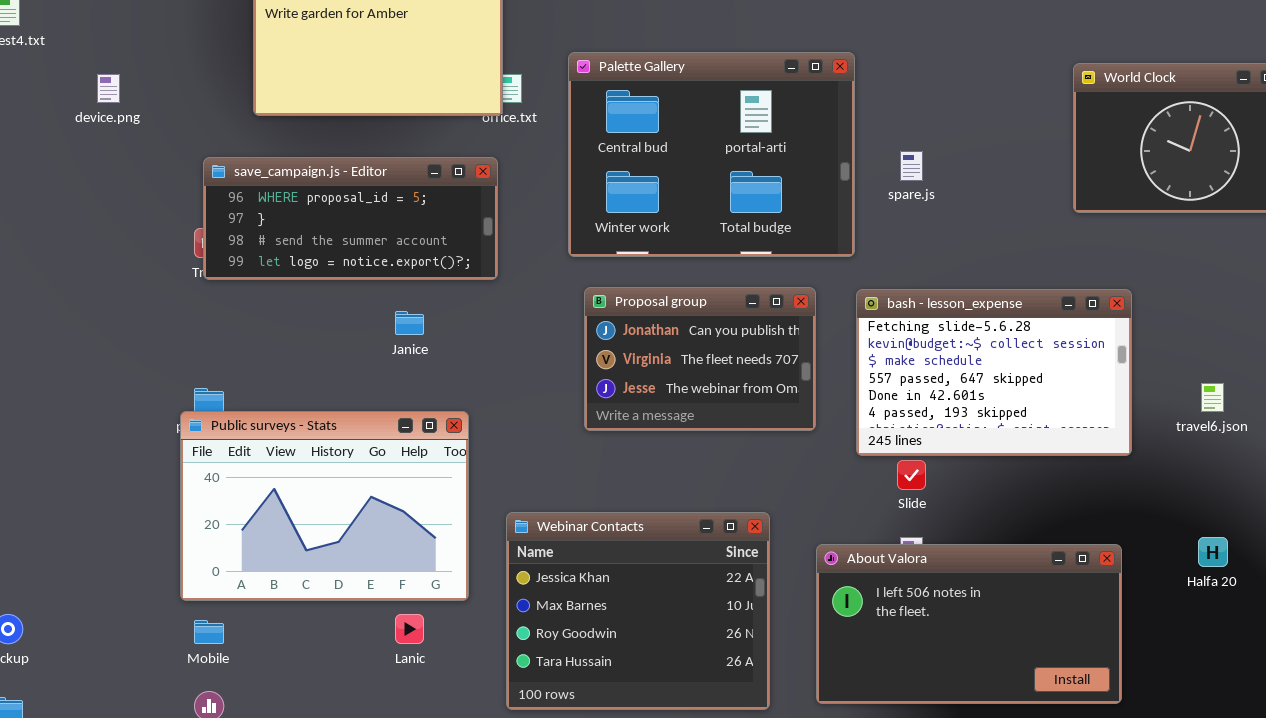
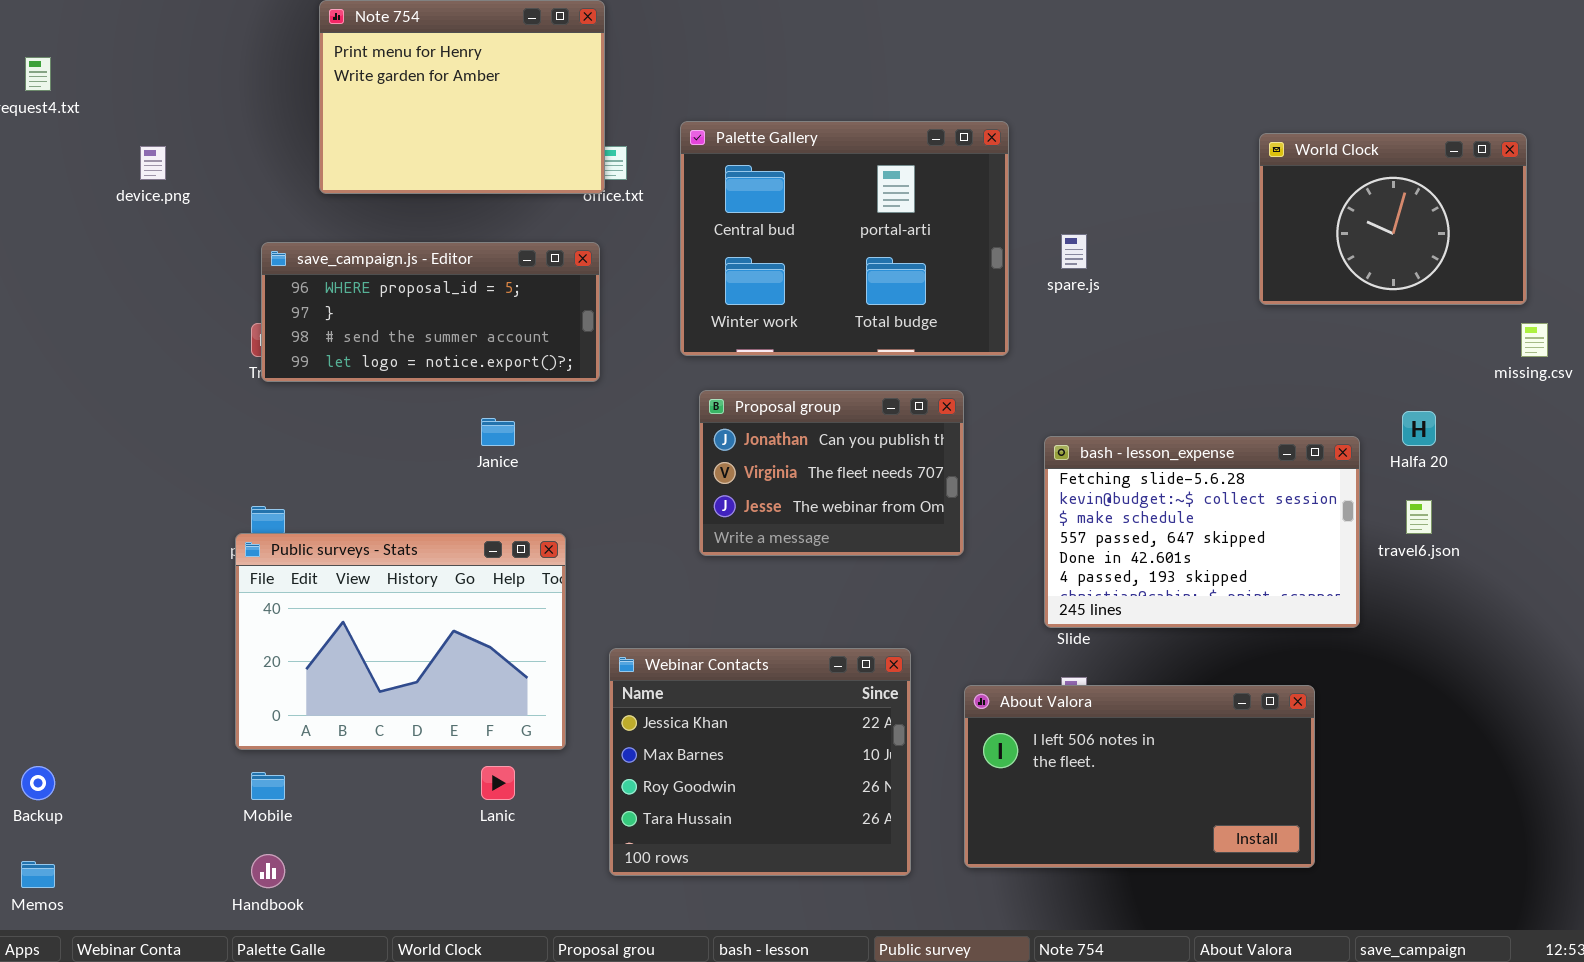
bash - lesson_expense: [856,289,1132,456] -> [1044,436,1360,628], moved
Halfa 20: [1198,537,1228,567] -> [1402,411,1436,446], moved

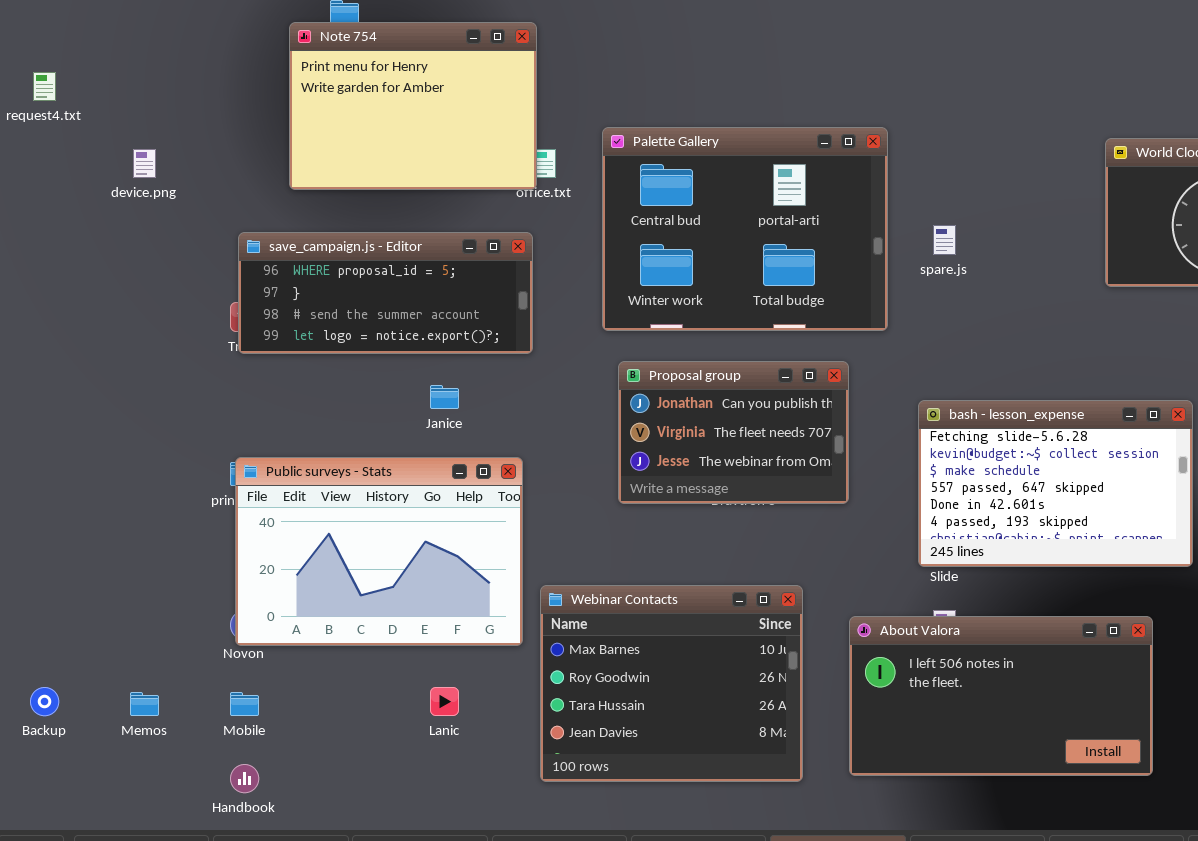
Public surveys - Stats: [235,533,566,750] -> [235,457,523,646], moved
Webinar Contacts: [609,648,911,876] -> [540,585,803,782], scrolled down 1 row
Memos: [21,861,55,888] -> [130,692,159,716], moved

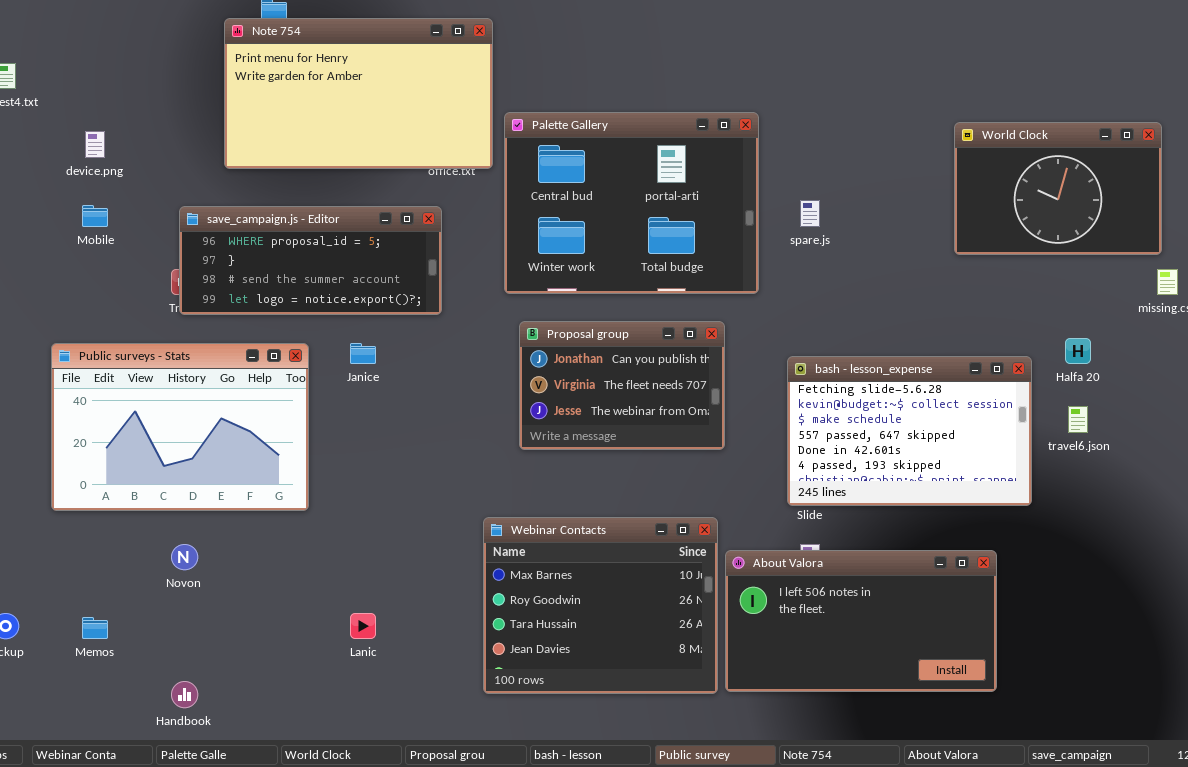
Note 754: [289,22,537,190] -> [224,18,493,169], resized
Public surveys - Stats: [235,457,523,646] -> [51,343,309,511], moved
Webinar Contacts: [540,585,803,782] -> [483,517,718,694], moved
Mobile: [230,692,259,716] -> [82,205,108,227], moved

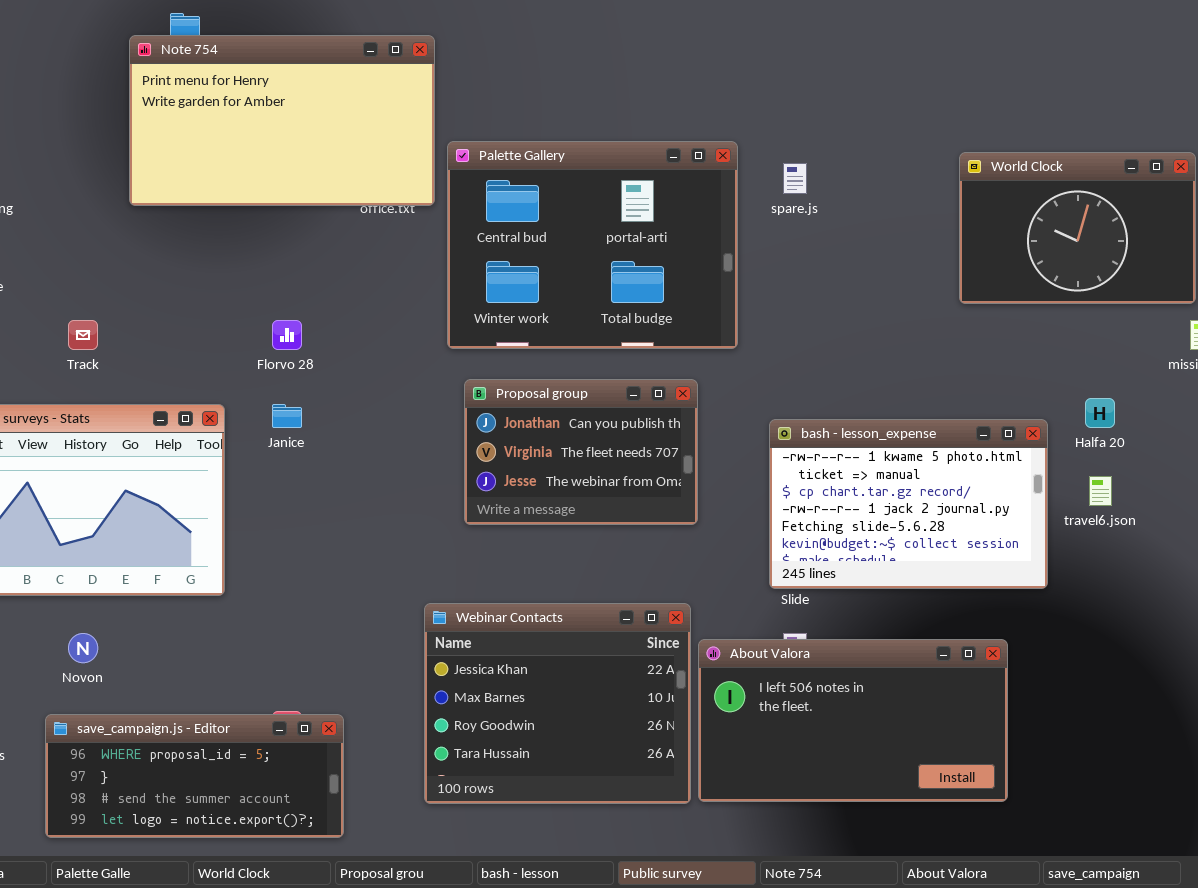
spare.js: [800,200,820,227] -> [783,163,807,194], moved
save_campaign.js - Editor: [179,206,442,315] -> [45,714,344,838], moved
bash - lesson_expense: [787,356,1032,506] -> [769,419,1048,589], scrolled up 4 rows
Webinar Contacts: [483,517,718,694] -> [424,603,691,804], scrolled up 1 row

